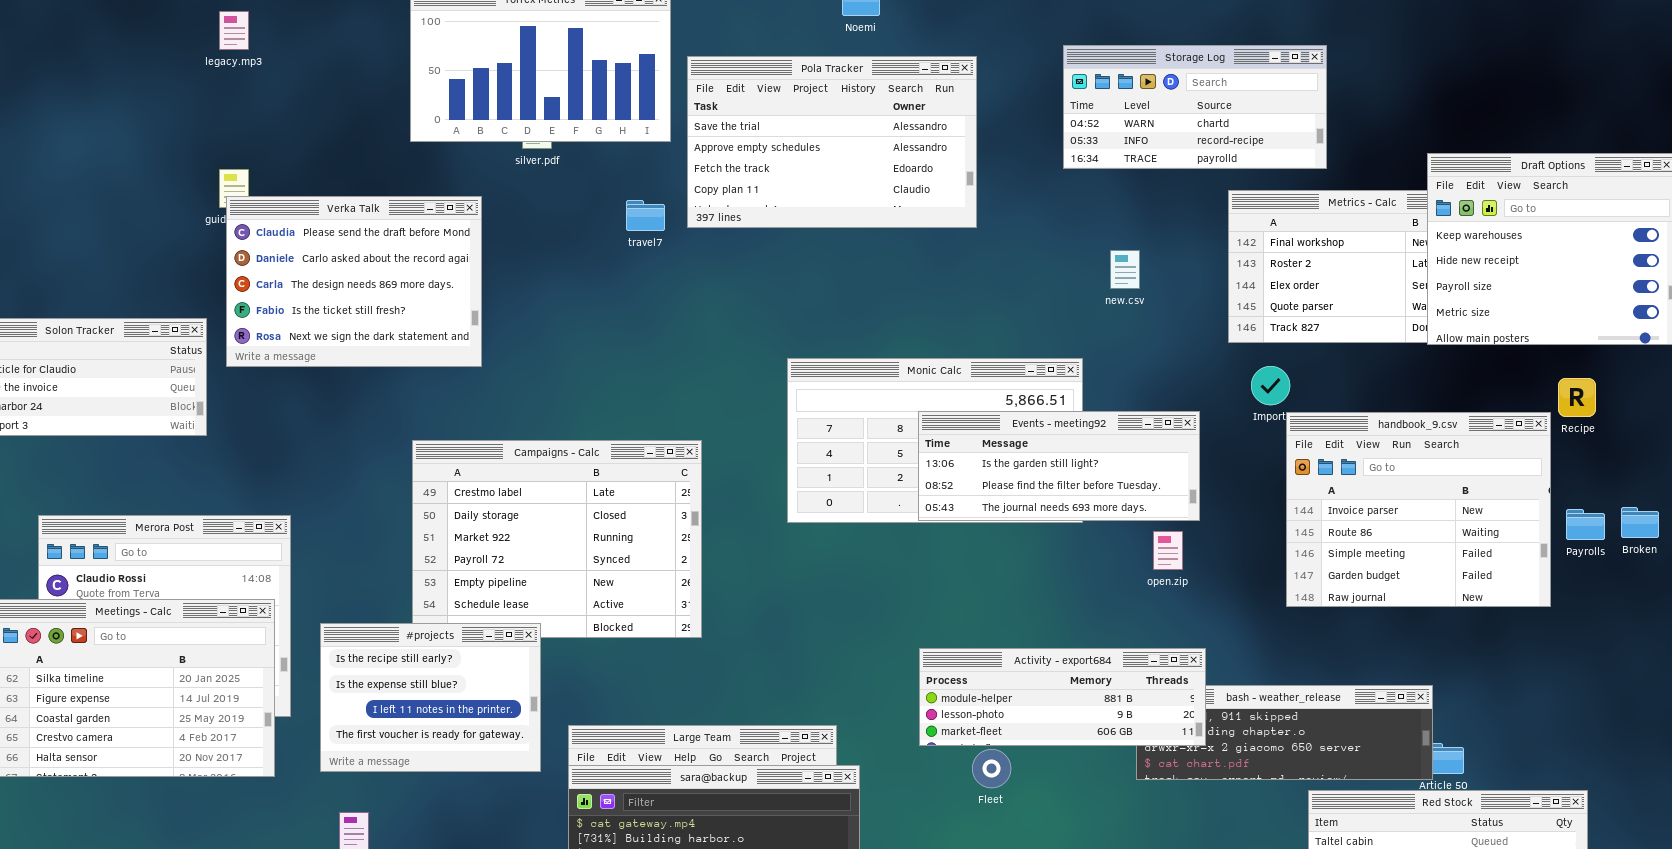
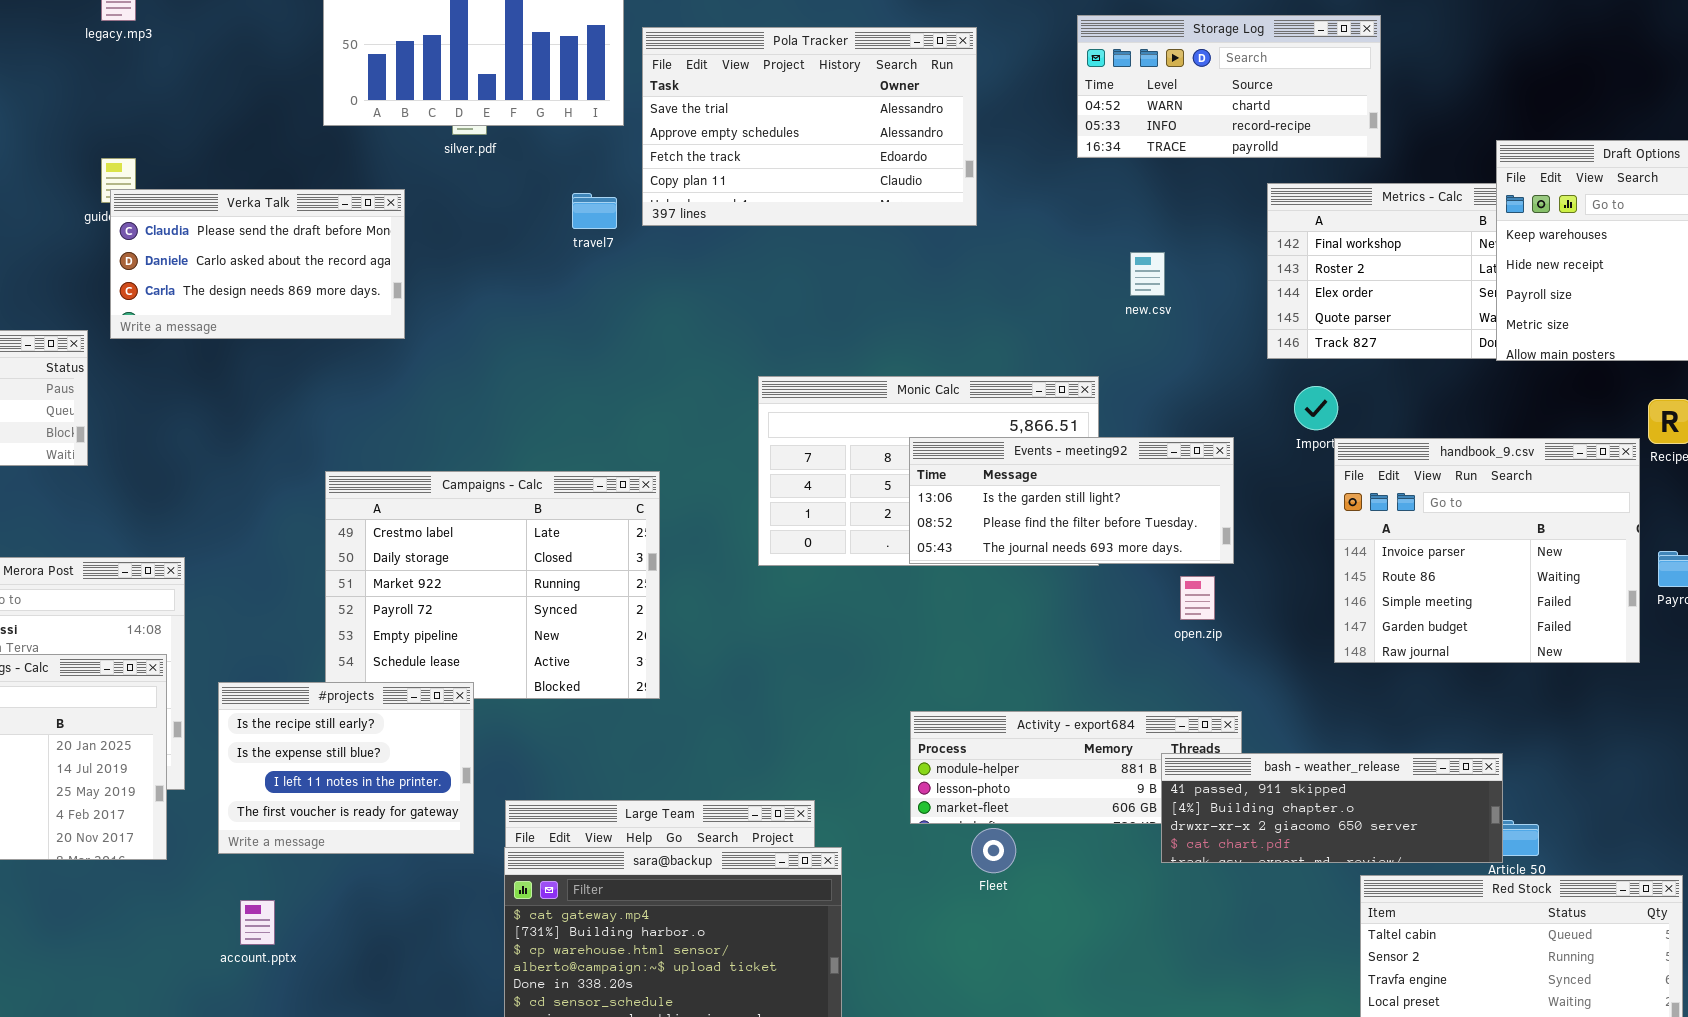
Verka Talk: [226,196,482,367] -> [110,189,405,339], resized
bash - weather_release: [1136,685,1433,780] -> [1161,753,1503,863], raised

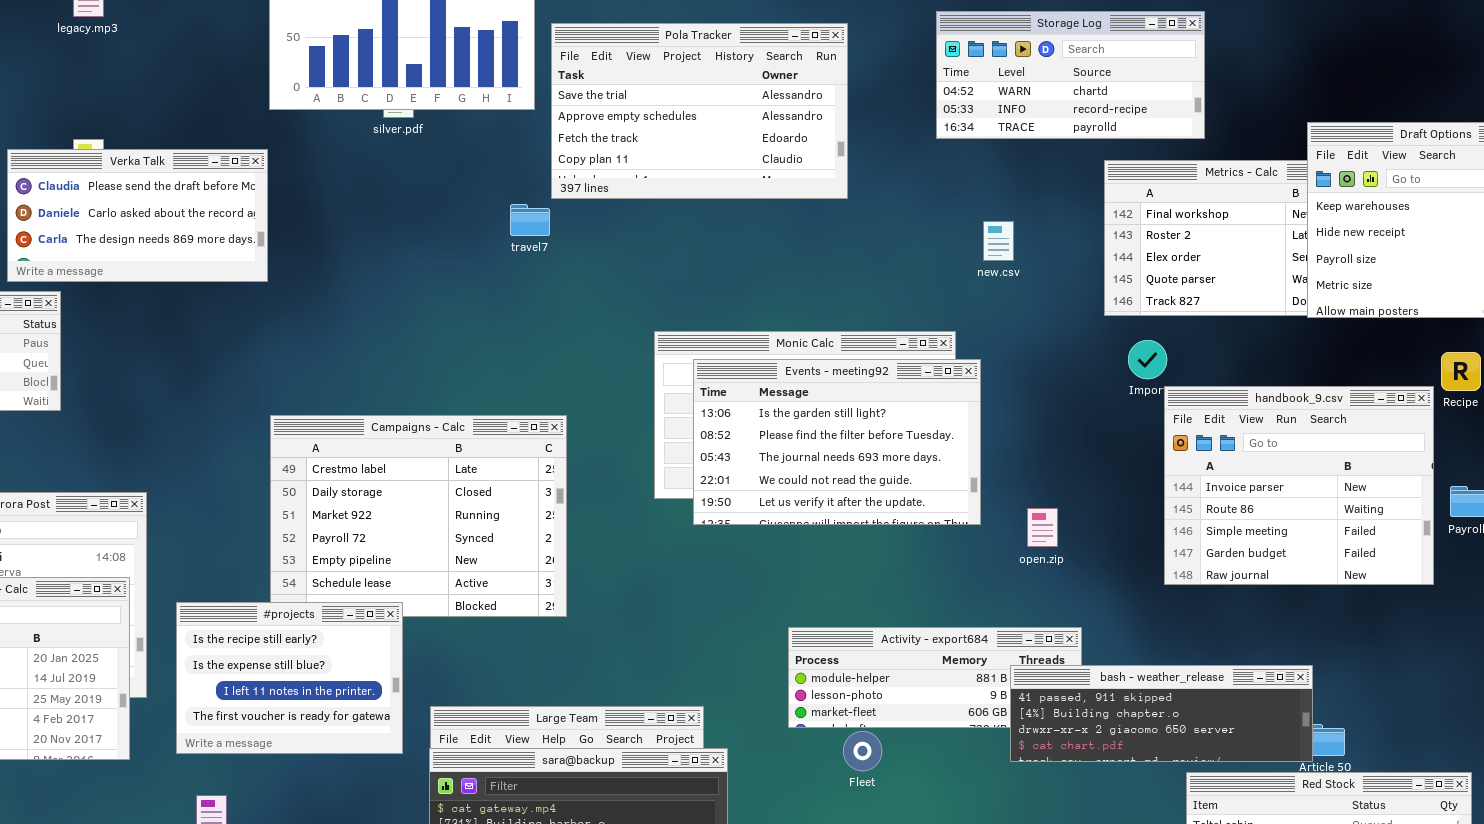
Verka Talk: [110,189,405,339] -> [7,149,268,282], moved
travel7: [572,193,617,229] -> [510,204,550,236], moved
Events - meeting92: [909,437,1234,564] -> [693,359,981,525], moved, resized

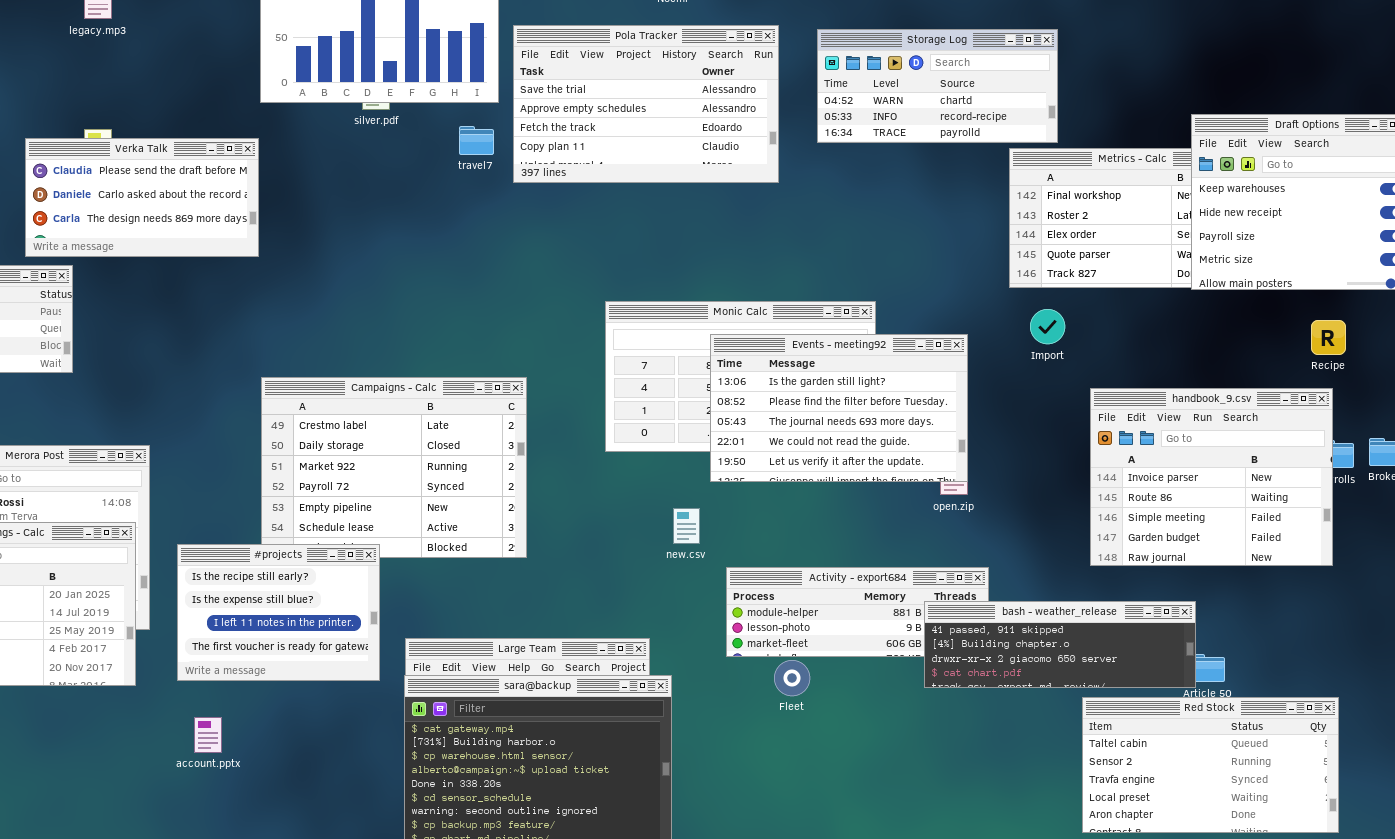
Storage Log: [936,11,1205,139] -> [817,29,1058,143], moved
travel7: [510,204,550,236] -> [459,126,494,155], moved
new.csv: [983,221,1014,261] -> [673,508,700,544], moved
Events - meeting92: [693,359,981,525] -> [710,334,968,482], moved
handbook_9.csv: [1164,386,1434,585] -> [1090,388,1333,566], moved

